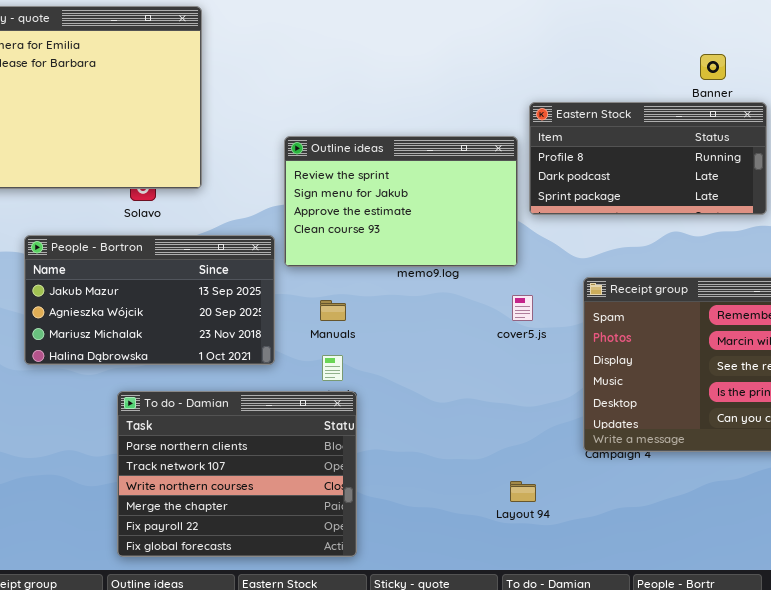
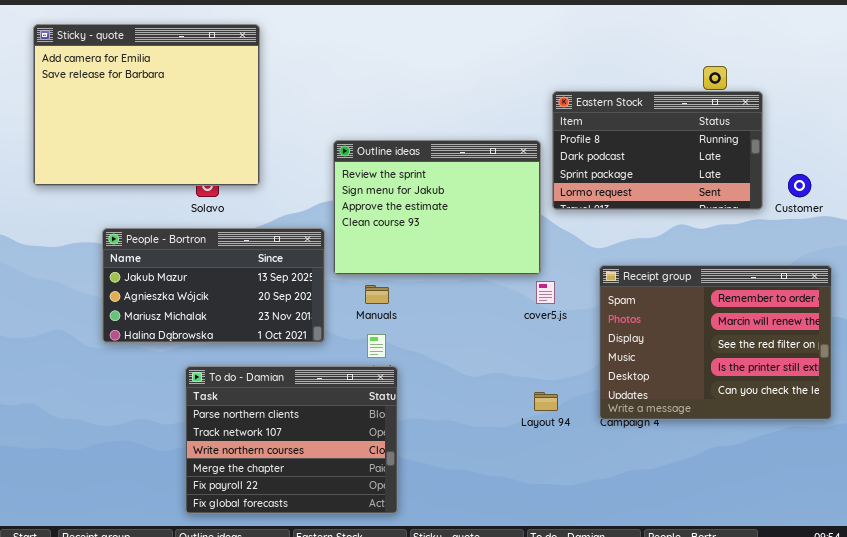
Eastern Stock: [529,102,767,215] -> [552,91,763,210], resized
Outline ideas: [284,136,518,267] -> [333,140,541,275], resized
Layout 94: [510,481,536,502] -> [534,392,558,411], moved

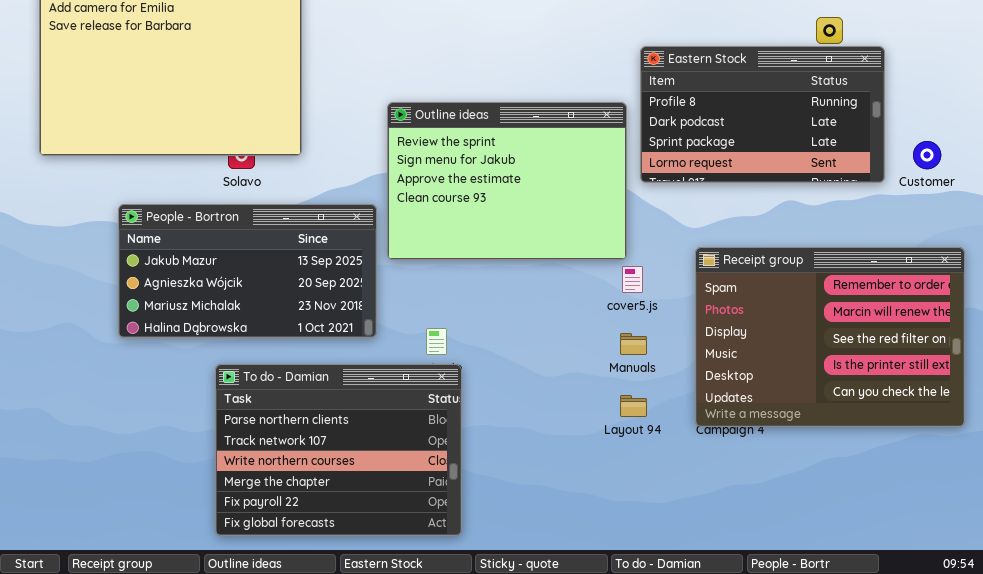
Manuals: [365,285,389,304] -> [620,333,647,355], moved

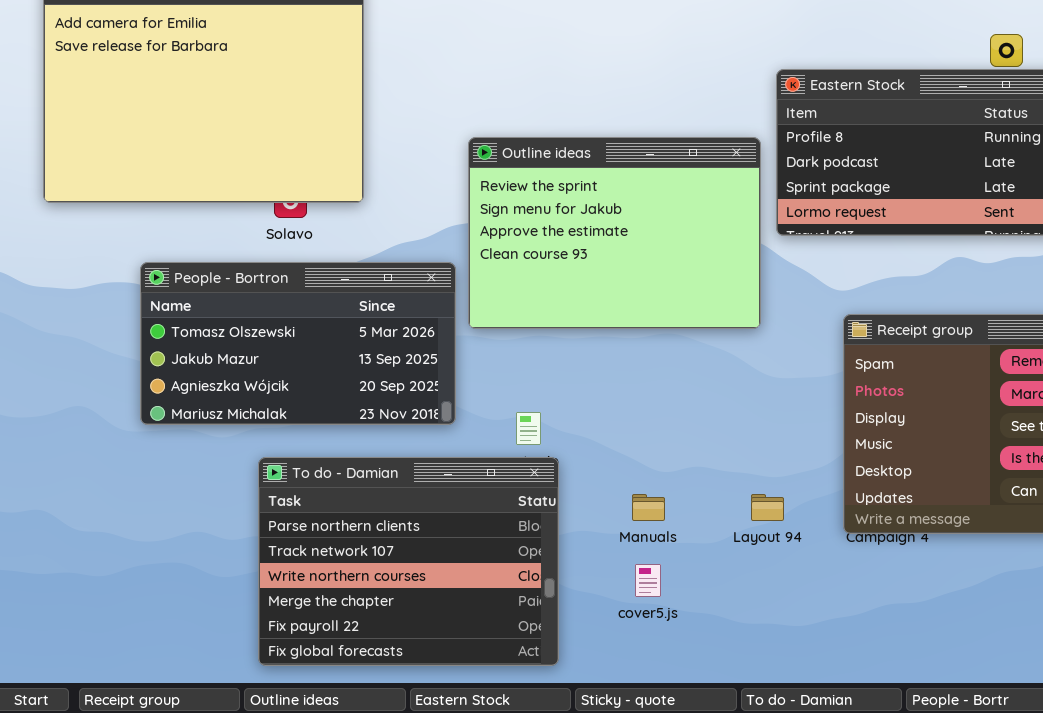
People - Bortron: [118,204,377,338] -> [140,262,456,425], scrolled up 1 row
cover5.js: [622,266,643,293] -> [635,564,661,597], moved
Manuals: [620,333,647,355] -> [632,494,665,521], moved

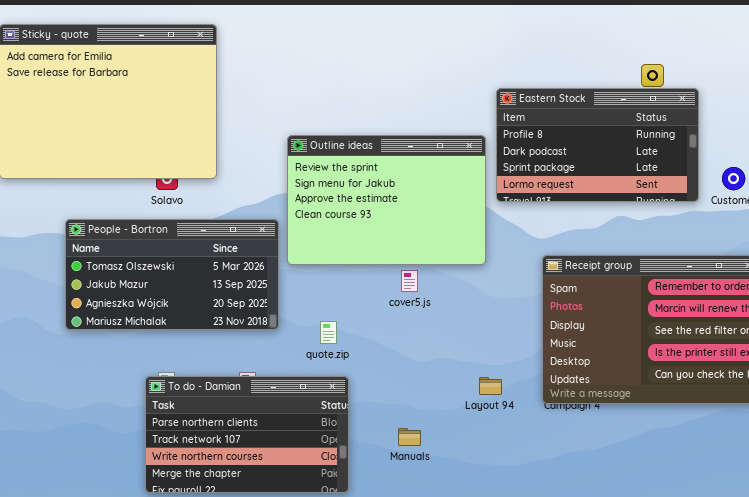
To do - Damian: [258,457,559,666] -> [145,376,349,493], resized
Manuals: [632,494,665,521] -> [398,428,421,446], moved
cover5.js: [635,564,661,597] -> [401,270,418,292], moved

